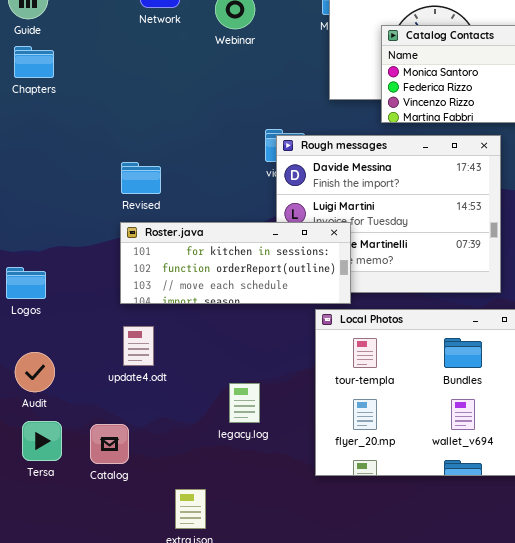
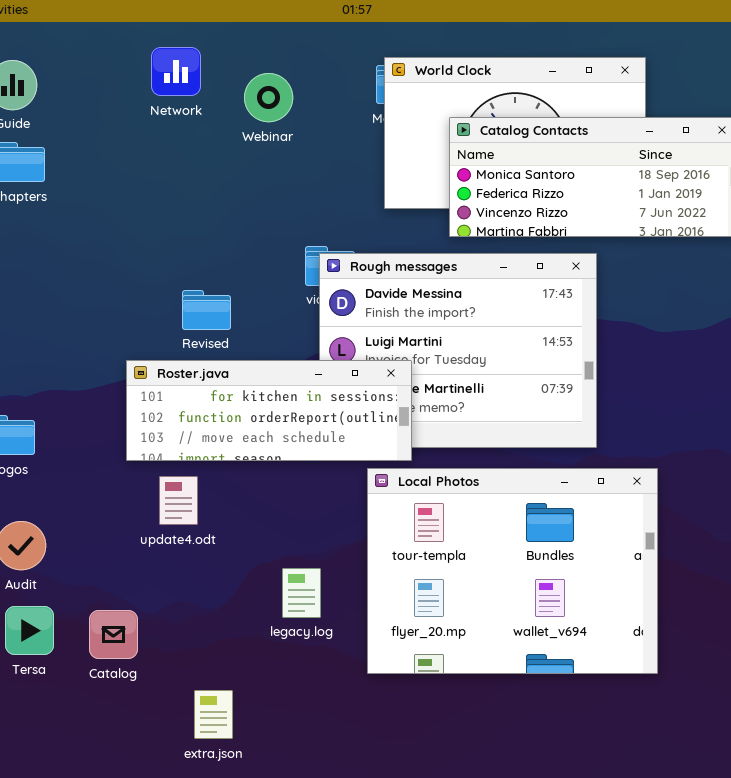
Revised: [121,162,161,194] -> [182,290,231,330], moved
update4.odt: [123,326,154,366] -> [159,476,198,525], moved
legacy.log: [229,383,260,423] -> [282,568,321,618], moved

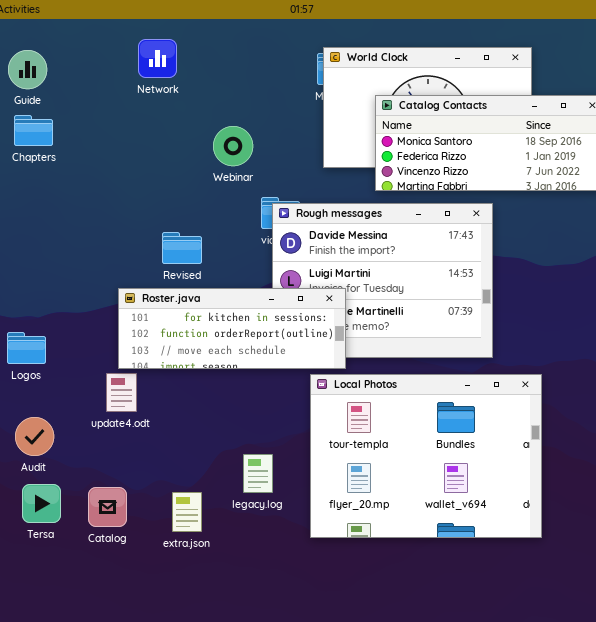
Webinar: [244,73,293,122] -> [213,126,253,166], moved
update4.odt: [159,476,198,525] -> [106,373,137,412], moved
extra.json: [194,690,233,739] -> [172,492,202,532], moved

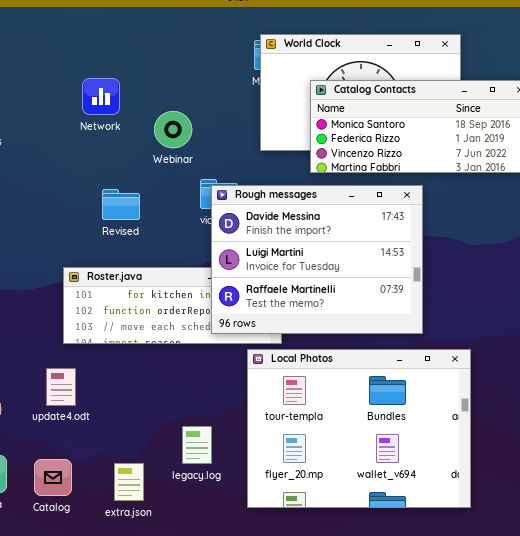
Network: [138,39,177,78] -> [82,78,120,115], moved
Rough messages: [272,203,493,358] -> [211,185,423,334], raised
Revised: [162,232,202,264] -> [102,189,140,220], moved
update4.odt: [106,373,137,412] -> [46,368,76,406], moved

